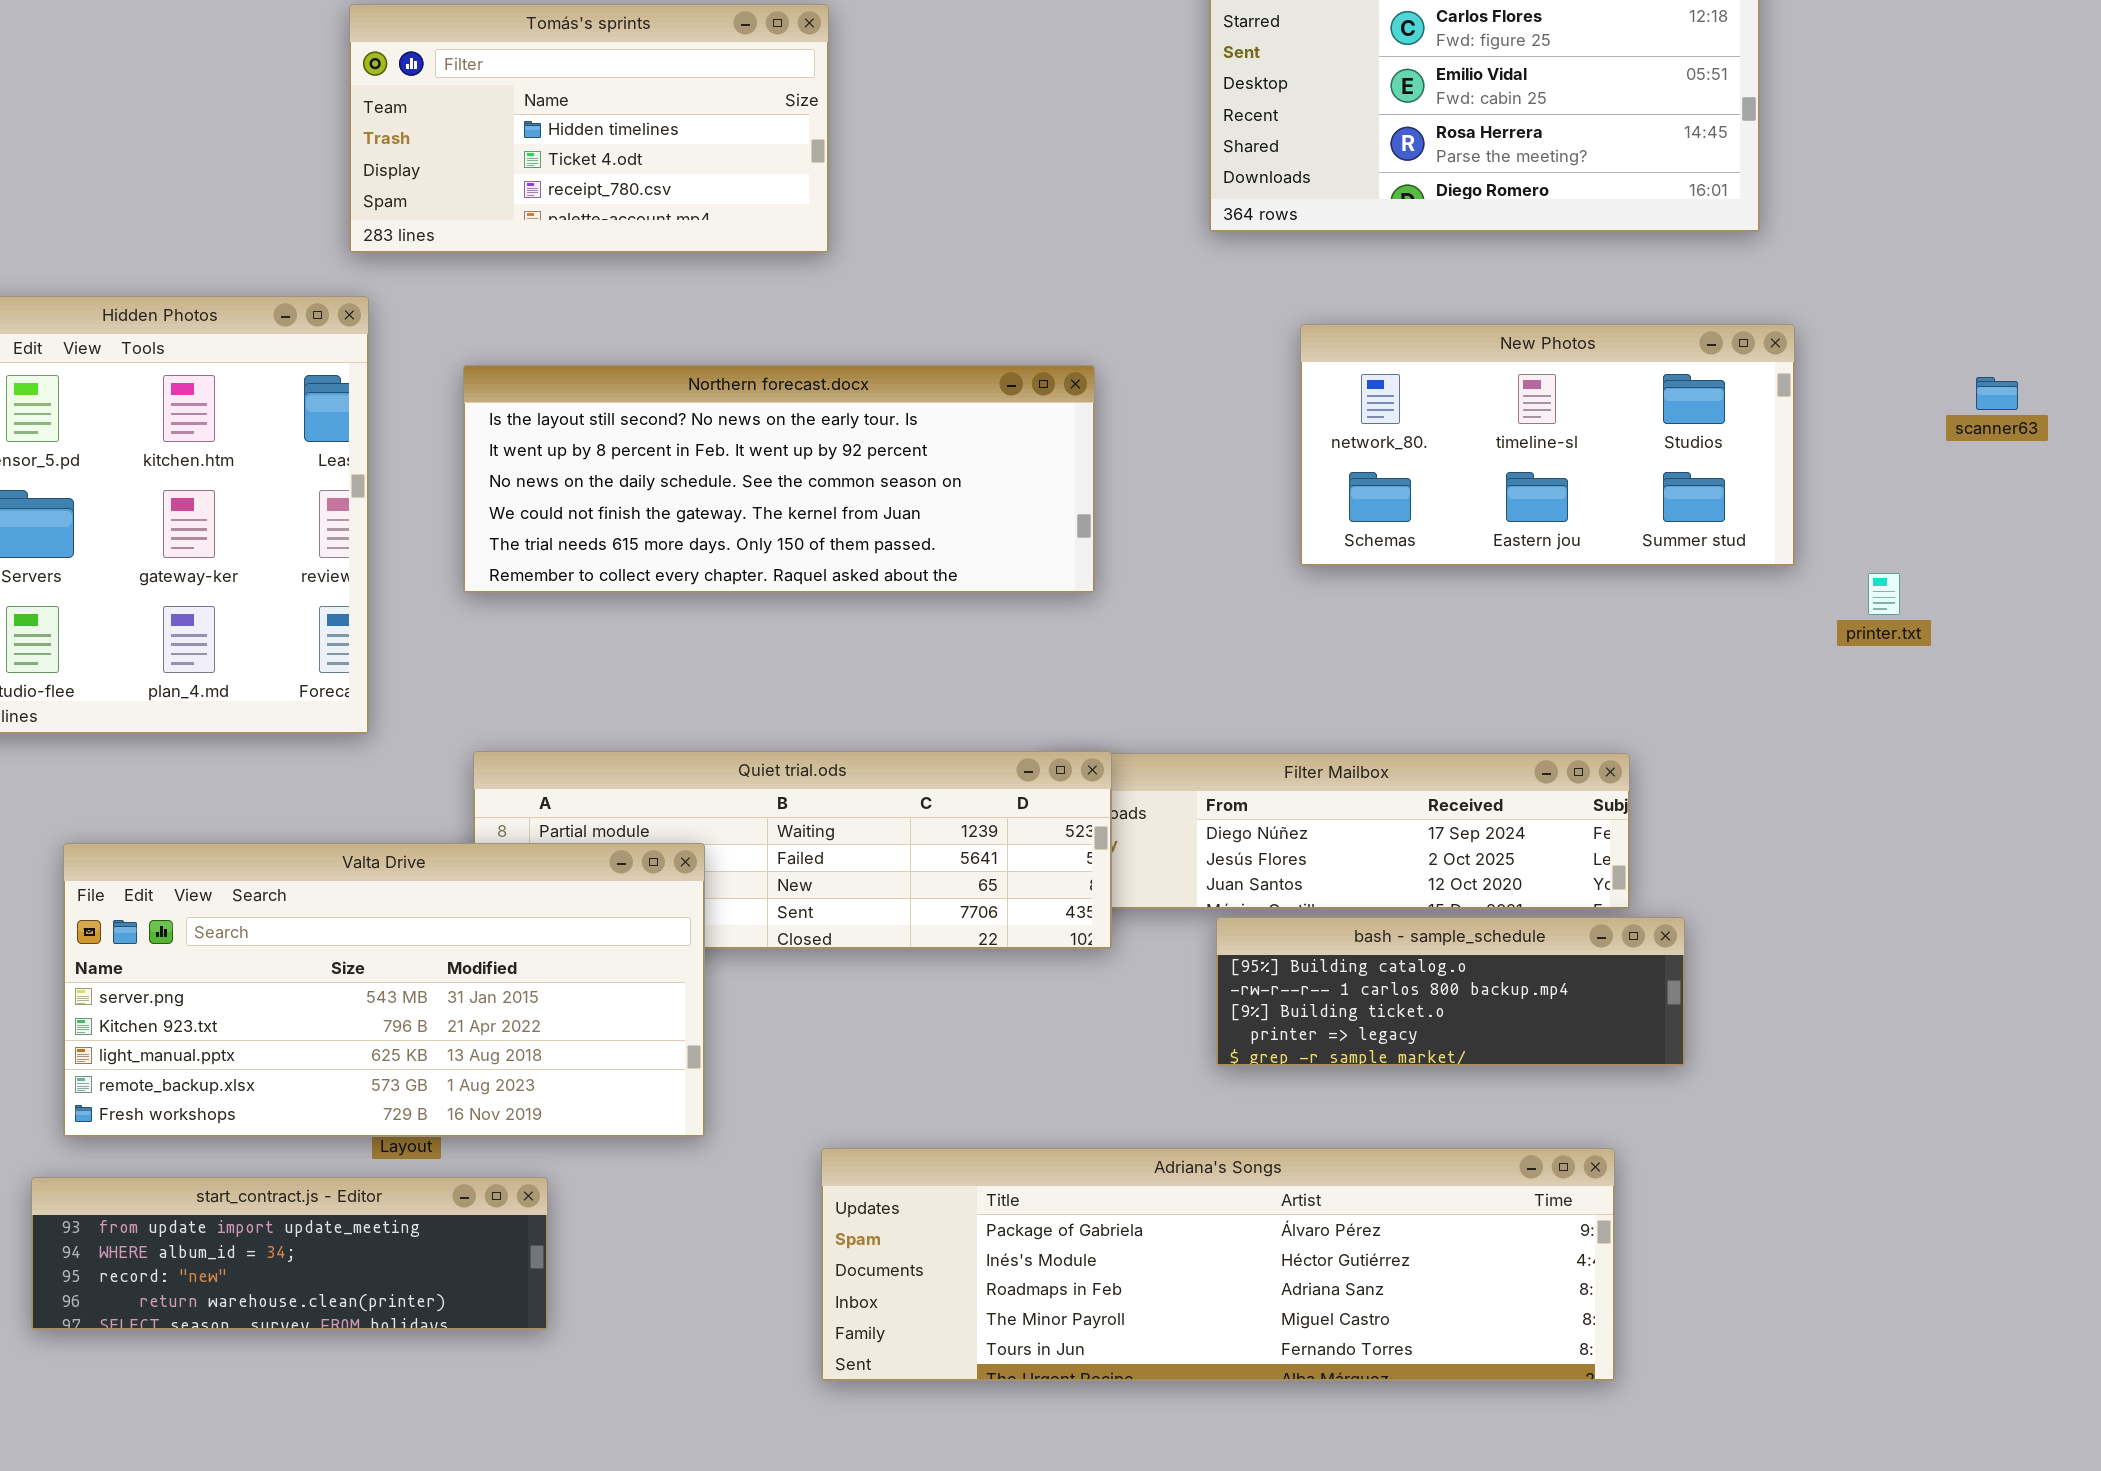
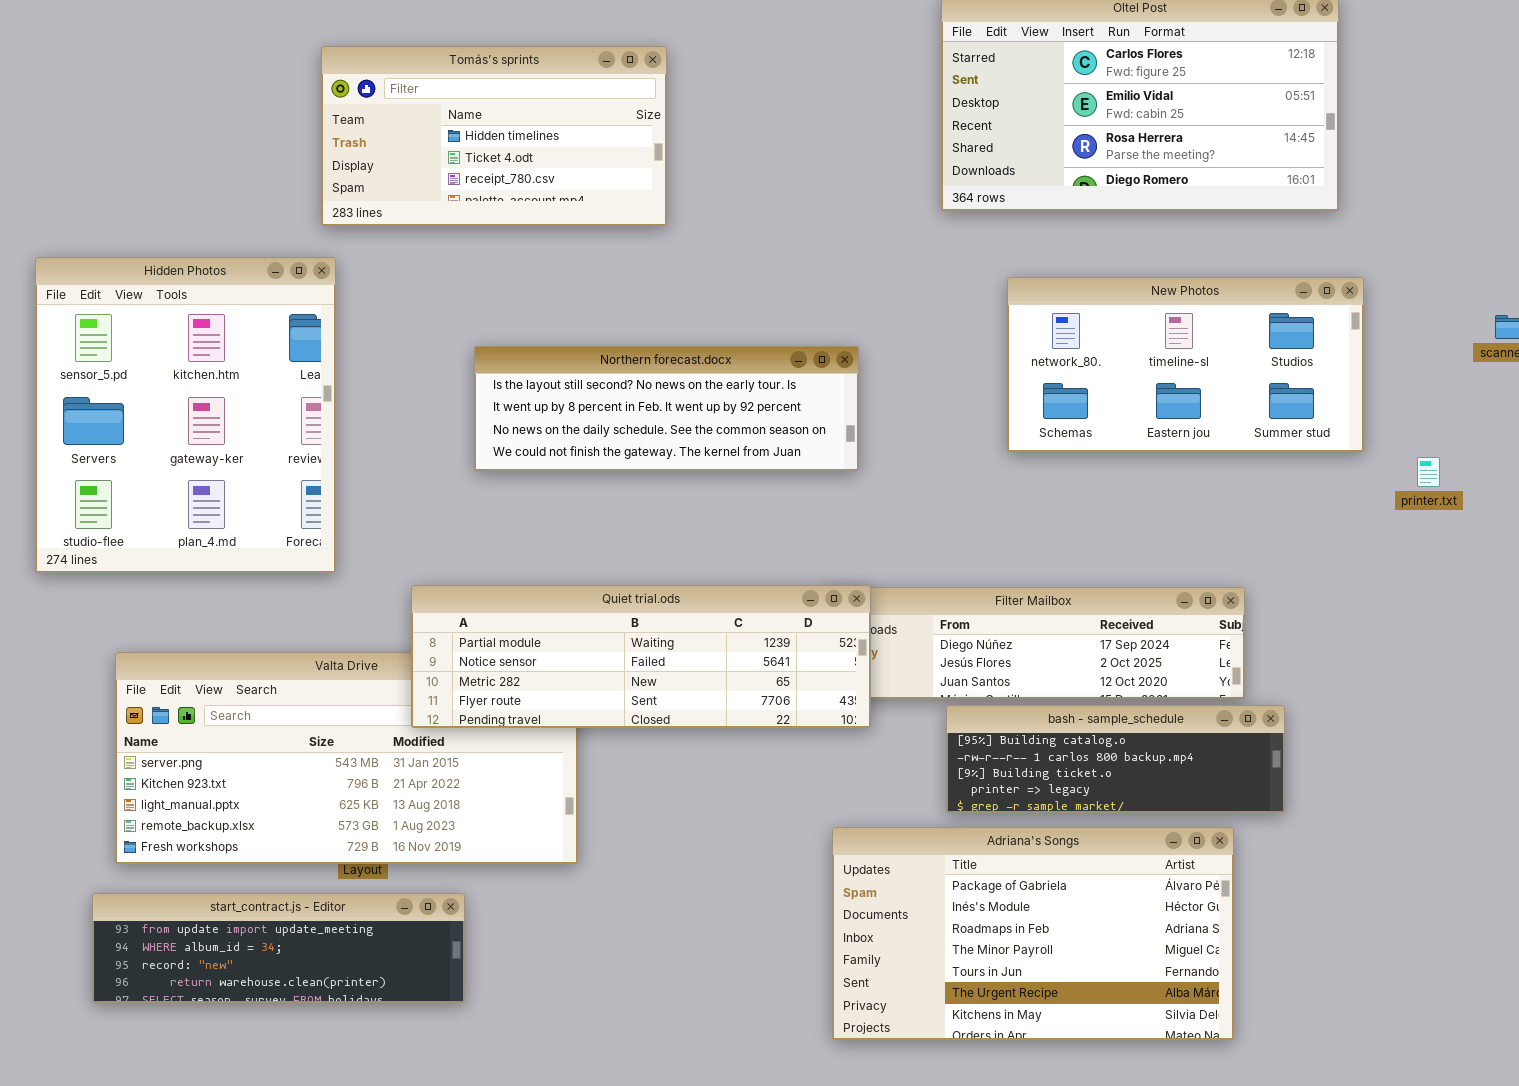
Northern forecast.docx: [463,365,1095,593] -> [474,346,859,471], resized
Quiet trial.ods: [473,751,1112,949] -> [411,585,871,728], raised
Adriana's Songs: [821,1148,1615,1381] -> [832,827,1234,1040], resized

